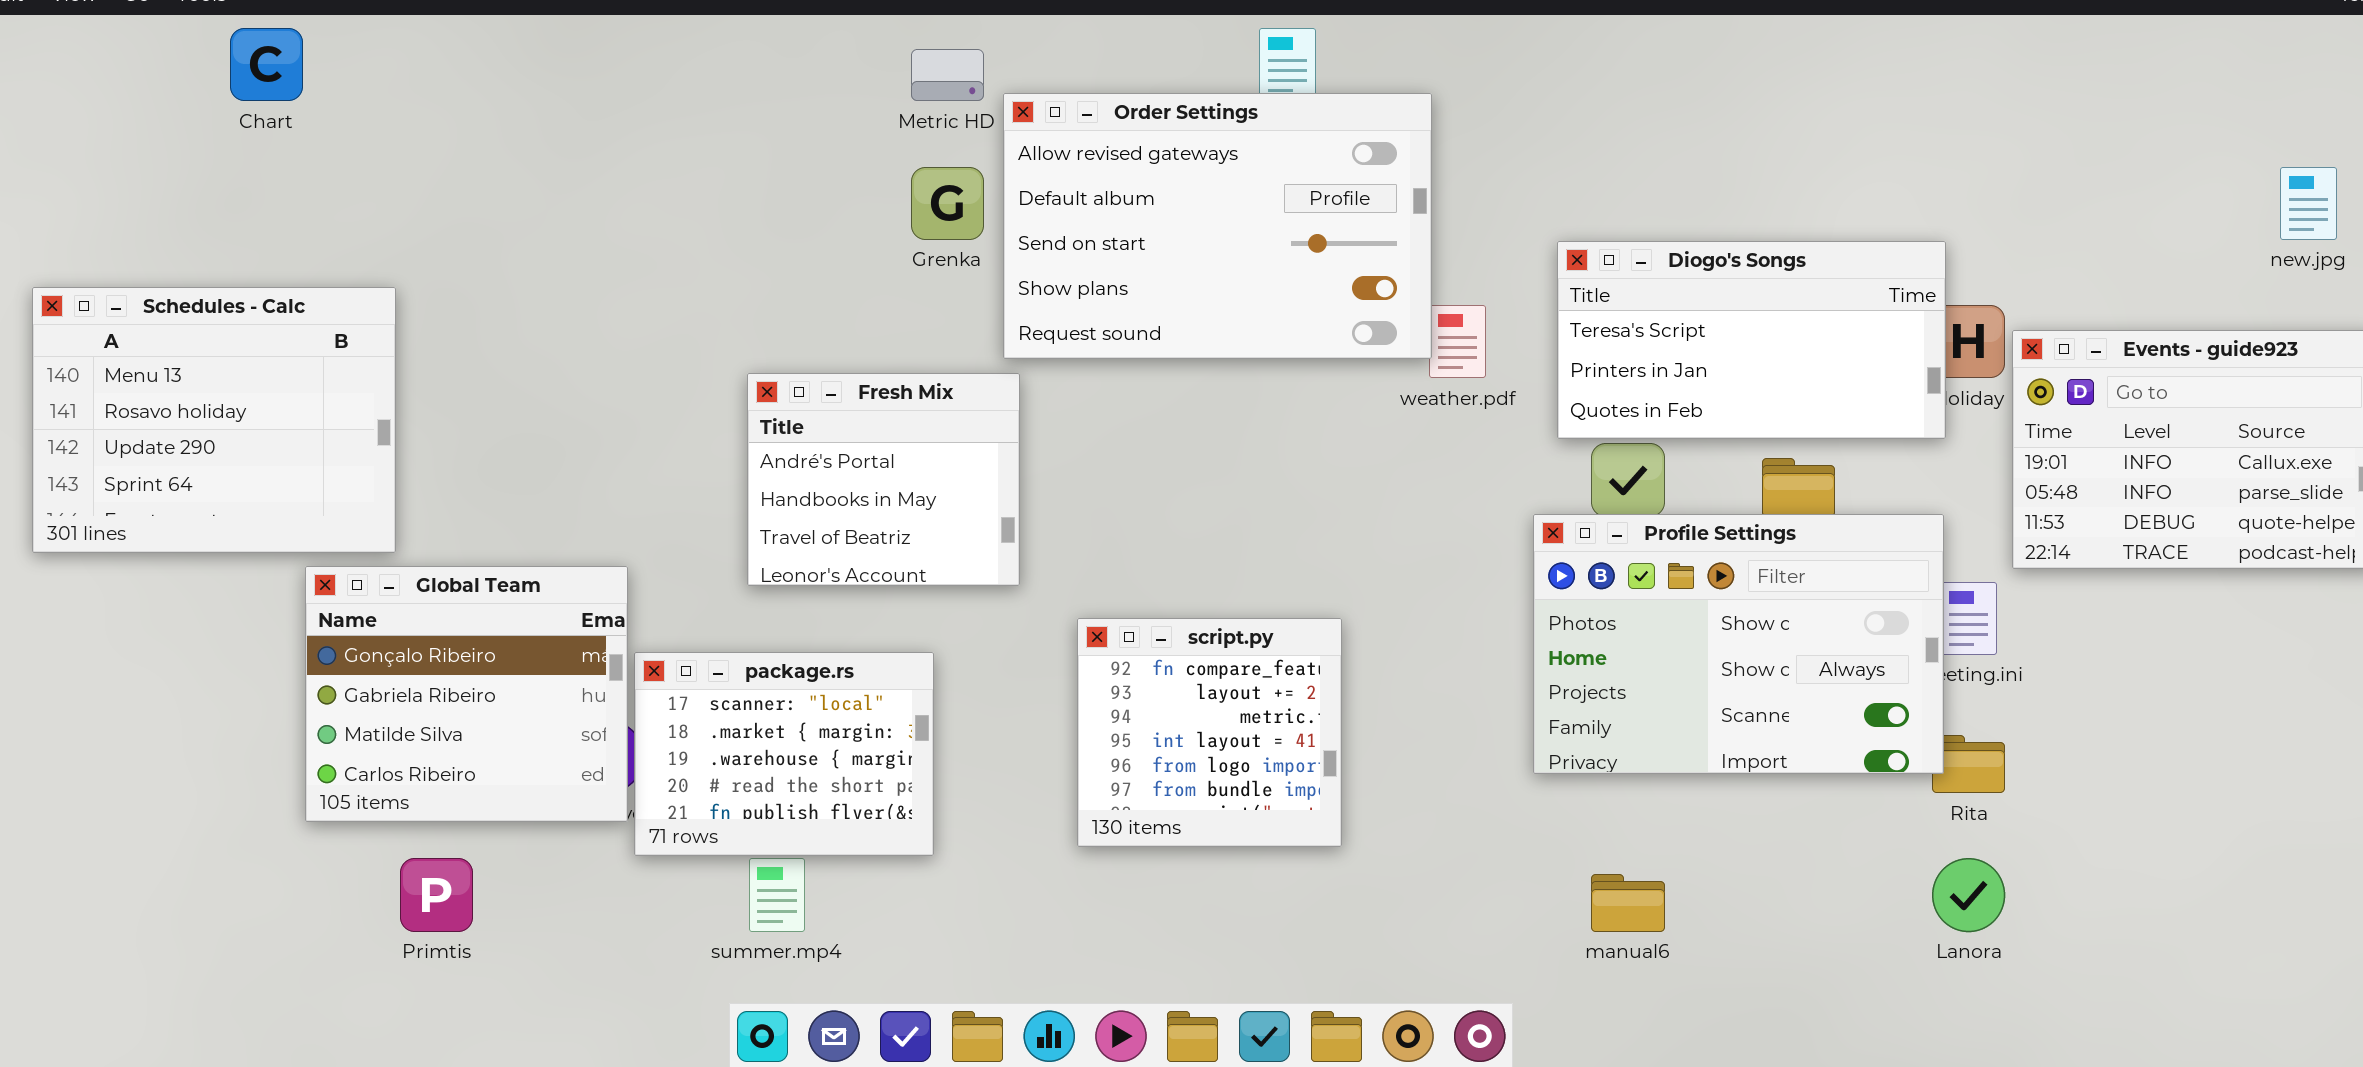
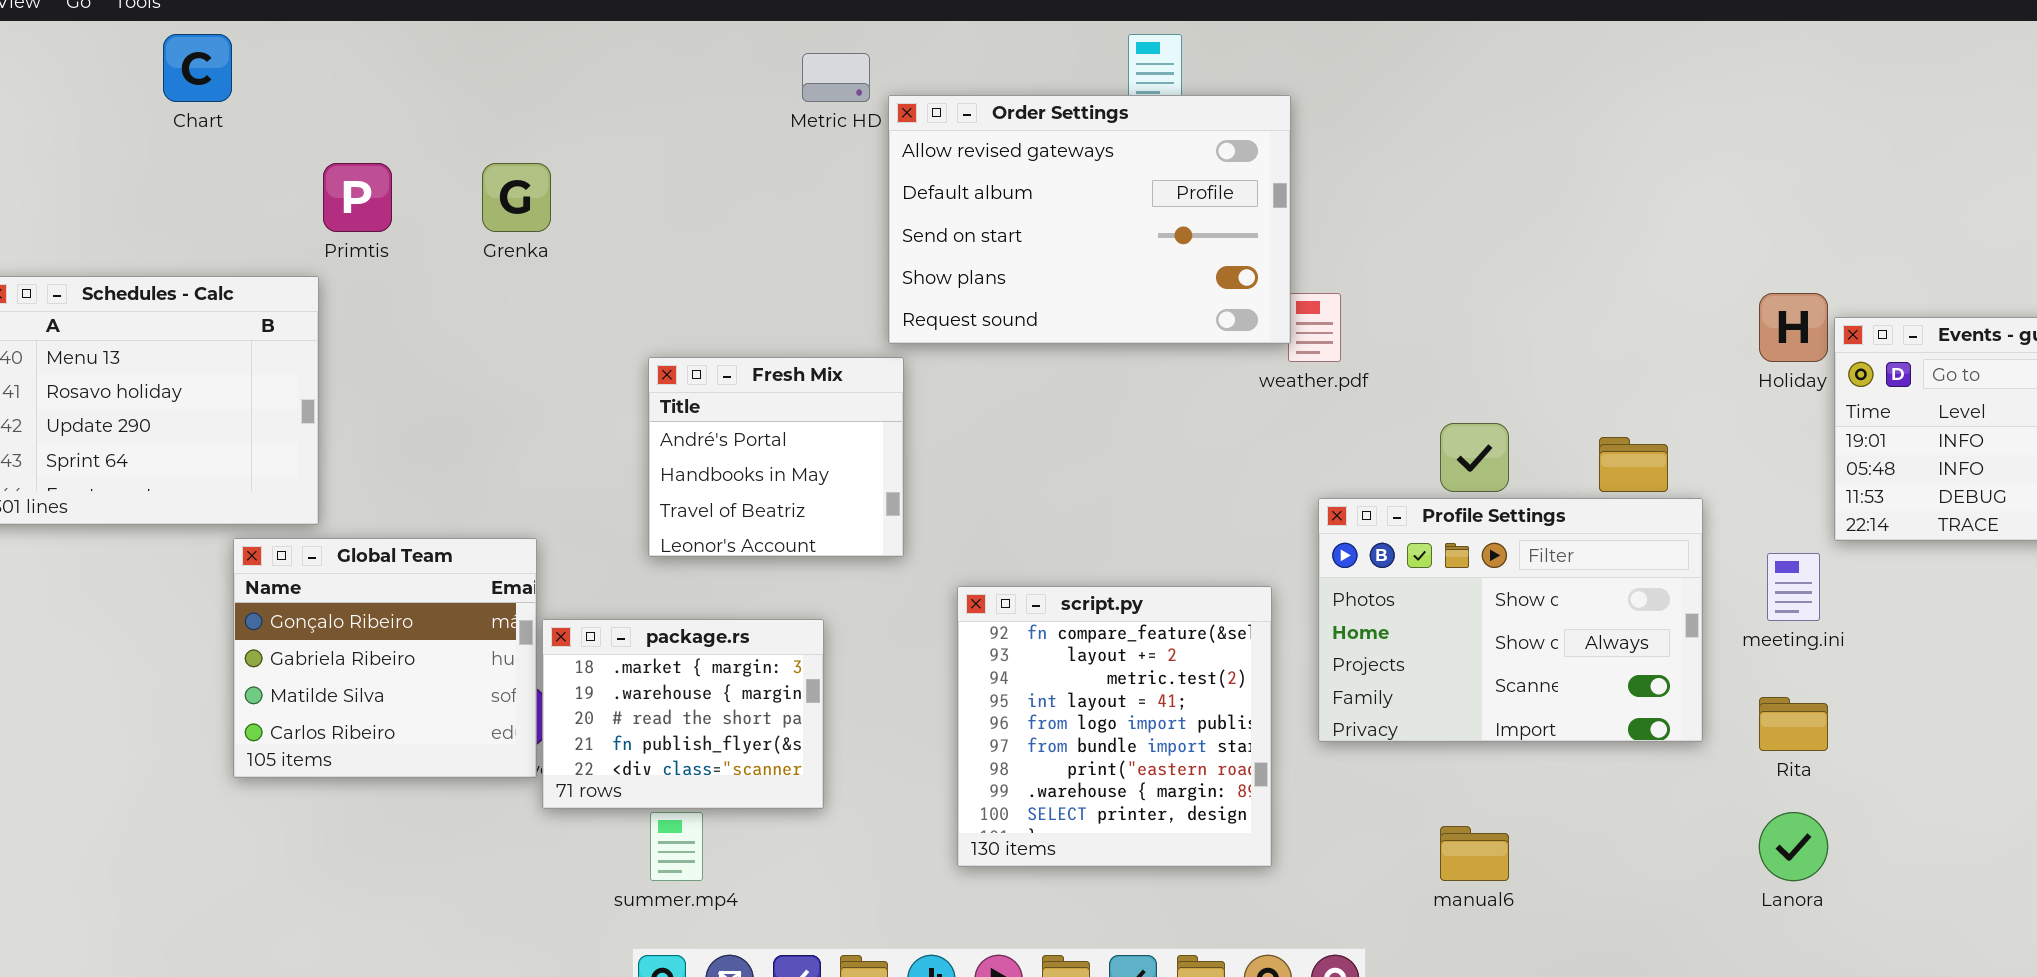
Grenka: [911,167,984,240] -> [482,163,551,232], moved
Diogo's Songs: [1557,241,1946,439] -> none, closed
Profile Settings: [1533,514,1944,774] -> [1318,498,1703,742], moved
script.py: [1077,618,1342,847] -> [957,586,1272,867], resized
package.rs: [634,652,934,856] -> [542,619,824,809], scrolled down 1 row
Primtis: [400,858,473,932] -> [323,163,392,232], moved

